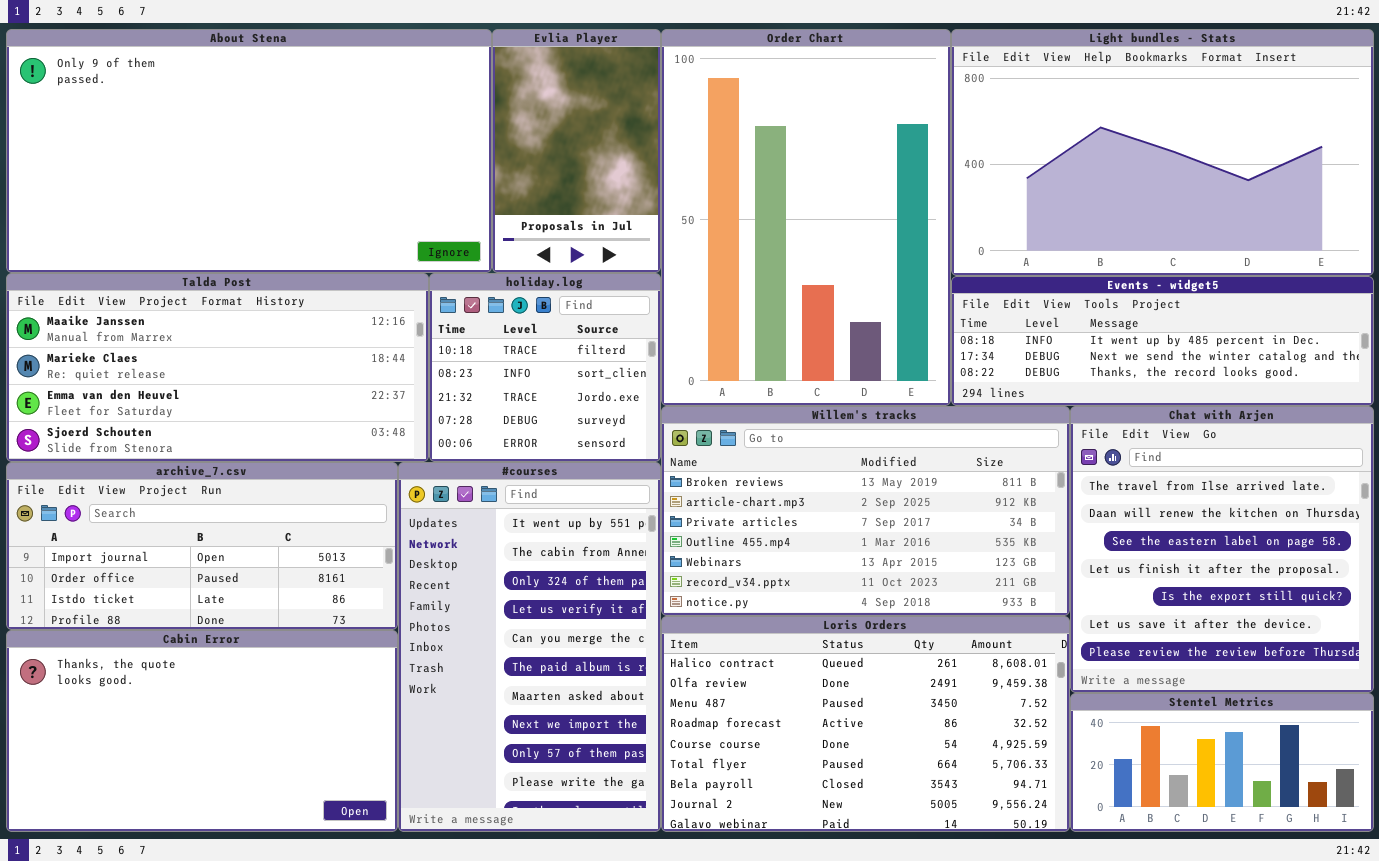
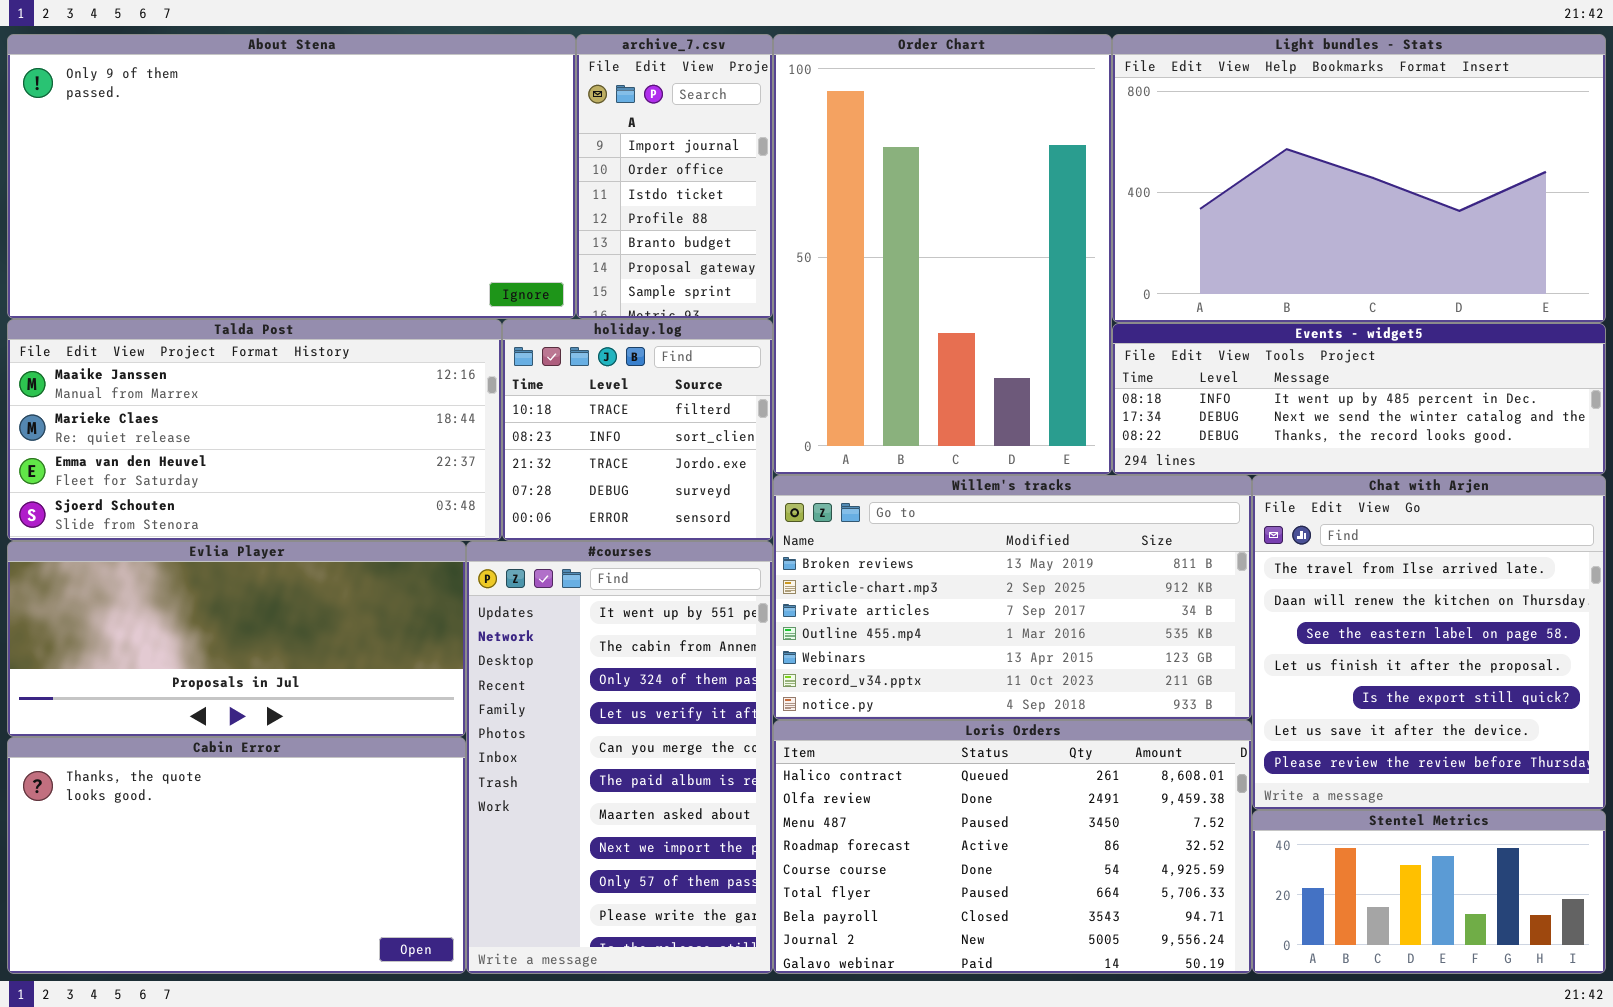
Evlia Player: [492,29,661,273] -> [7,541,466,737], moved, resized
archive_7.csv: [6,462,398,630] -> [576,34,773,319], moved, resized

